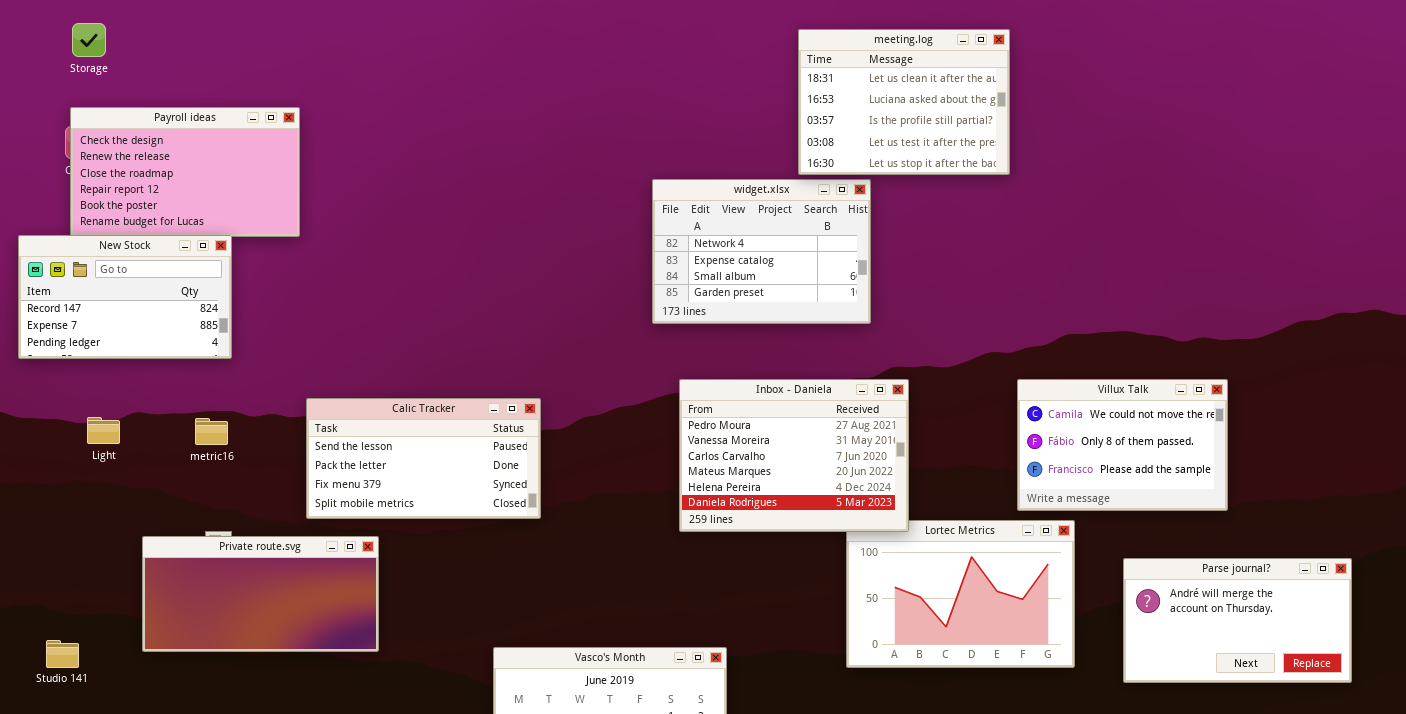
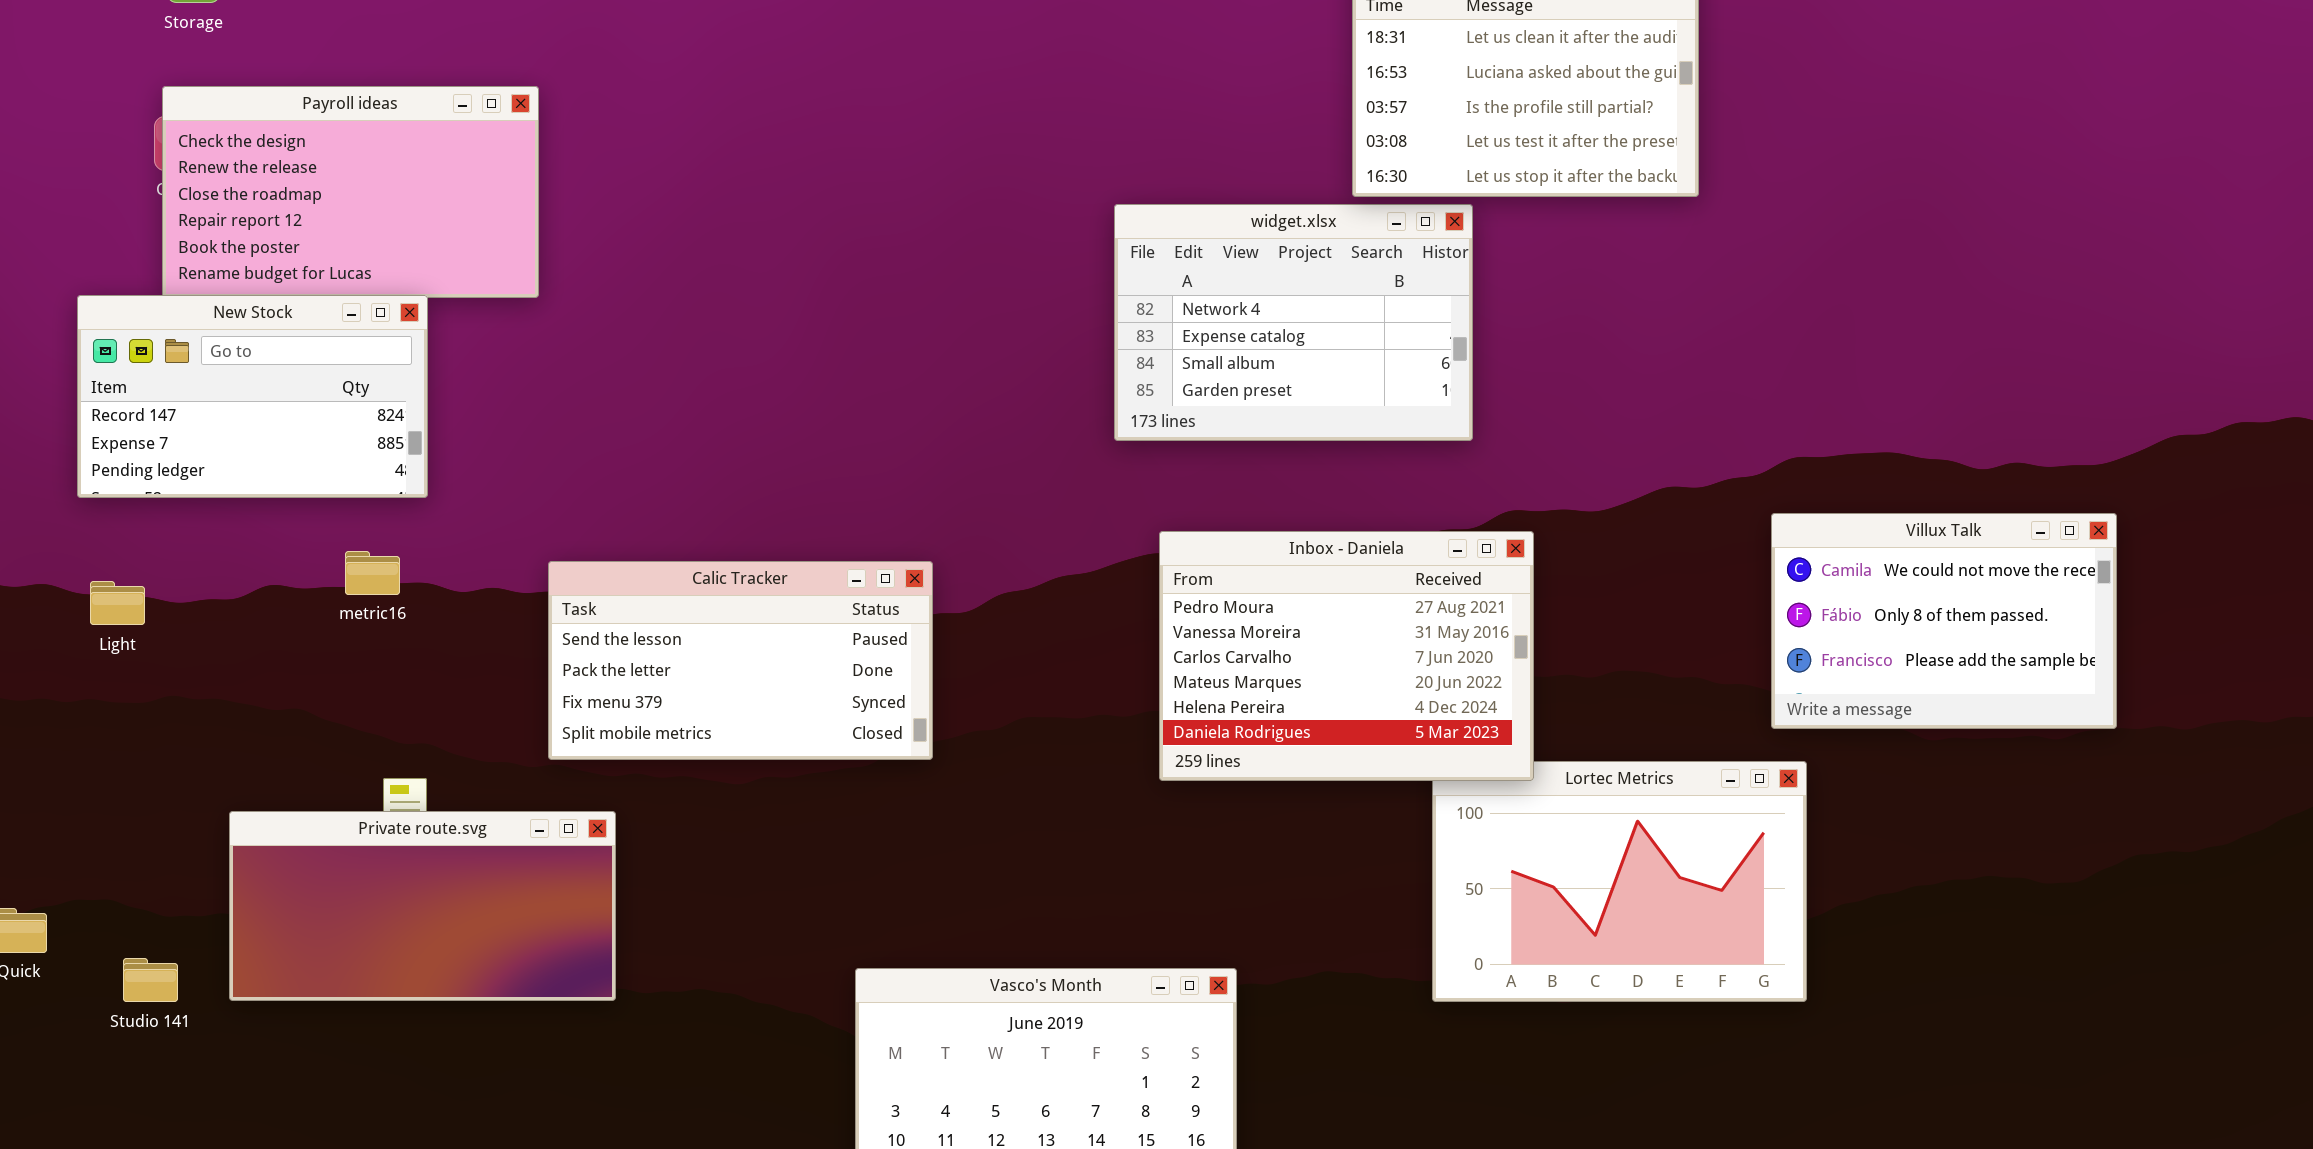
Villux Talk: [1017,379,1228,511] -> [1771,513,2117,729], moved
Light: [87,417,120,444] -> [90,581,145,625], moved
metric16: [195,418,228,445] -> [345,551,400,595], moved
Private route.svg: [142,536,379,652] -> [229,811,616,1001], moved
Parse journal?: [1123,558,1352,683] -> none, closed

